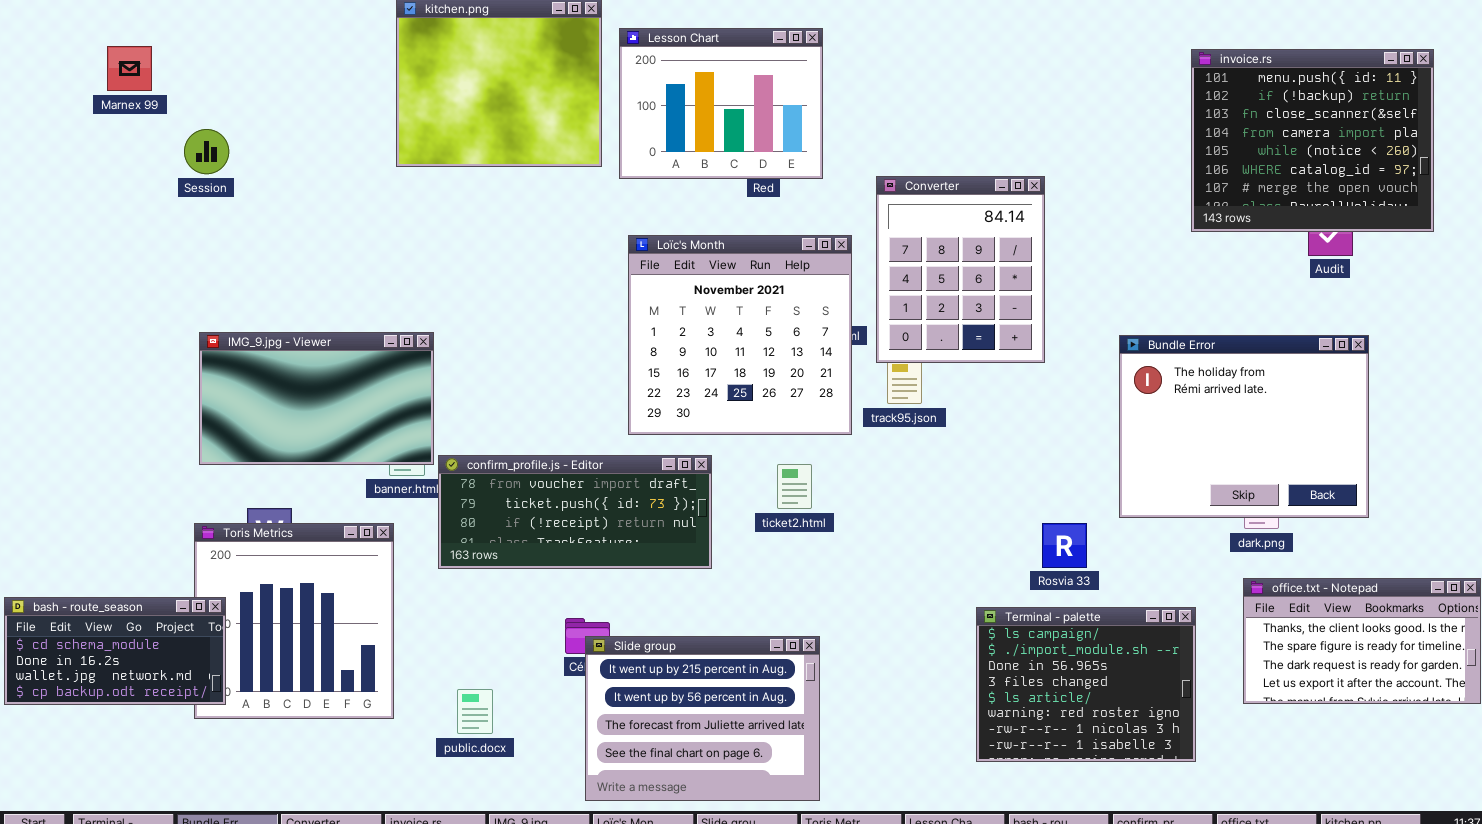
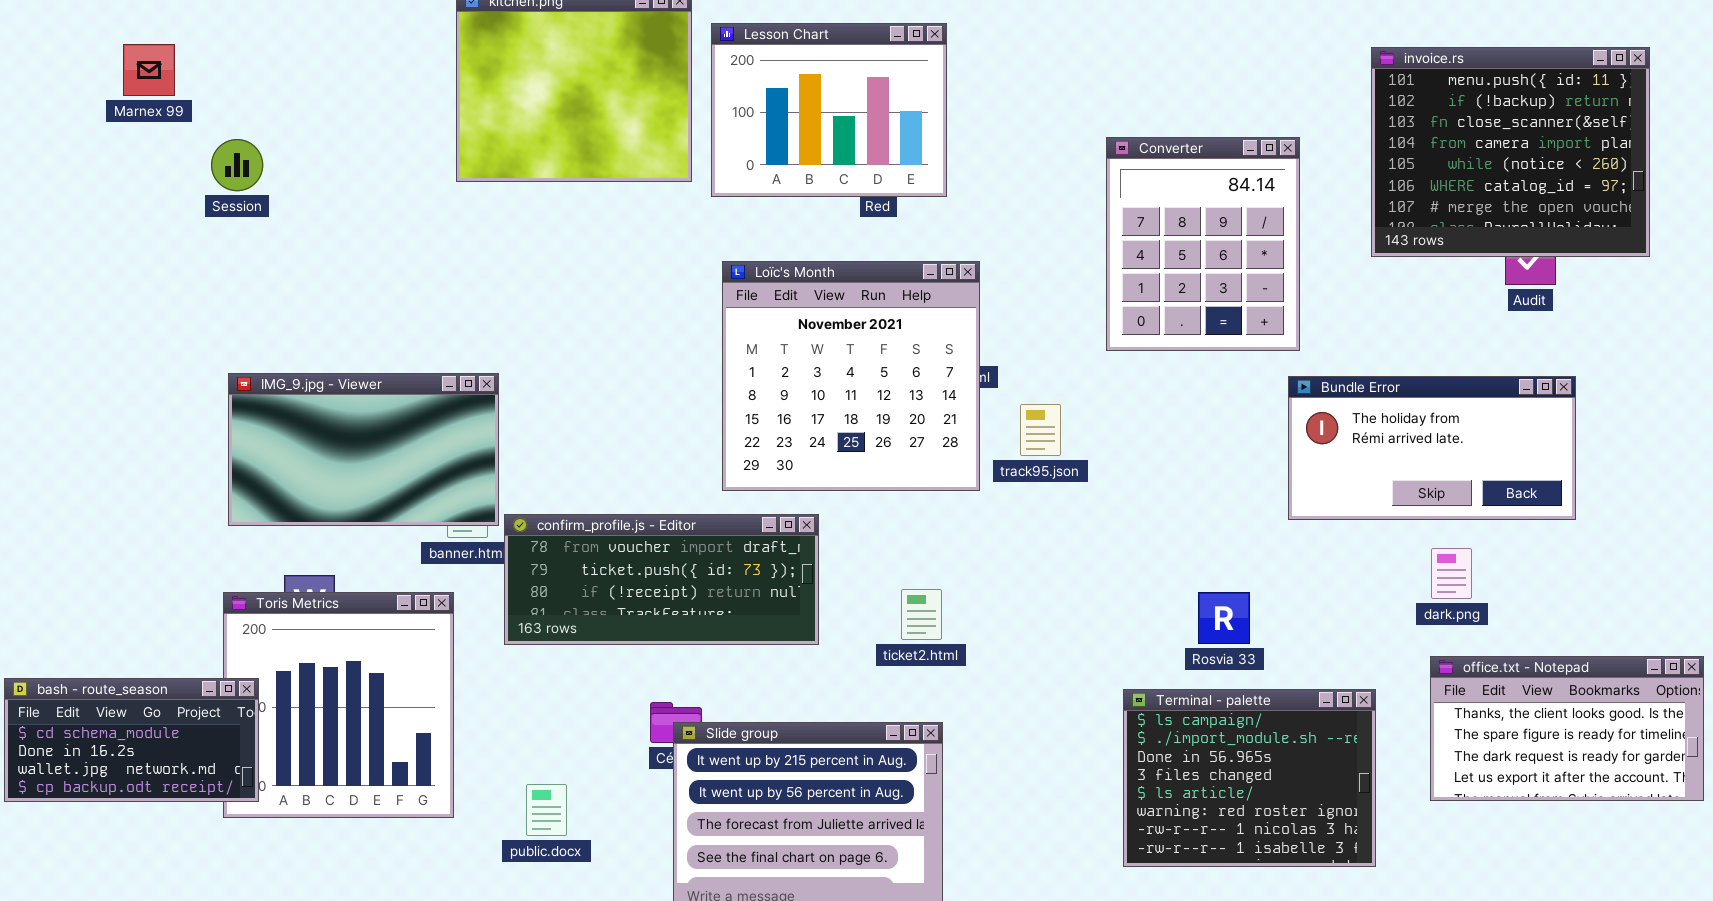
Converter: [876,176,1045,363] -> [1106,137,1300,351], moved
Bundle Error: [1119,335,1369,518] -> [1288,376,1576,520], resized
ticket2.html: [777,464,812,509] -> [901,589,942,640], moved

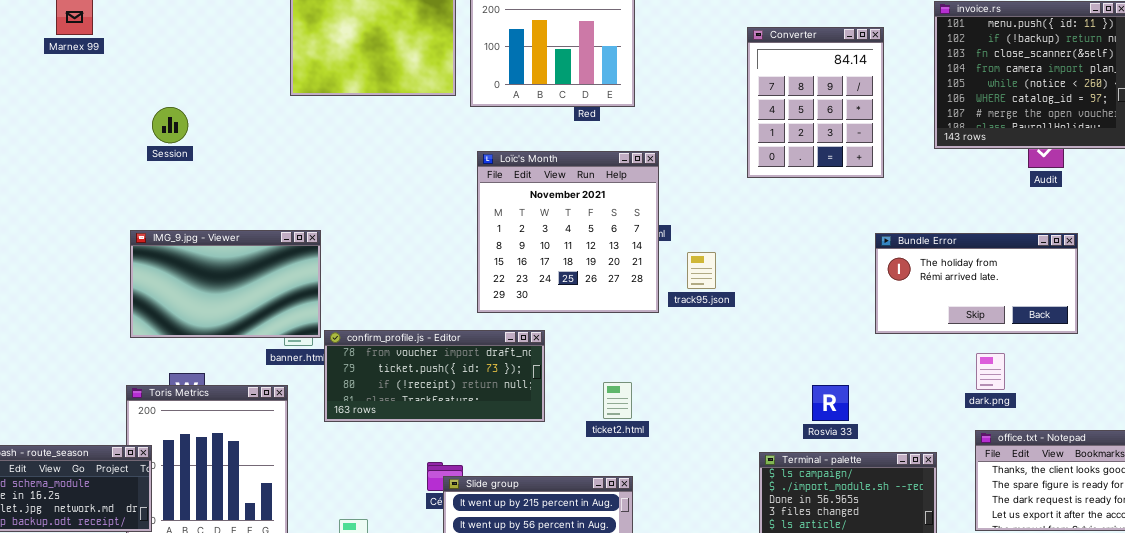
Converter: [1106,137,1300,351] -> [747,27,884,178], moved
Session: [211,139,263,191] -> [152,107,188,143], moved

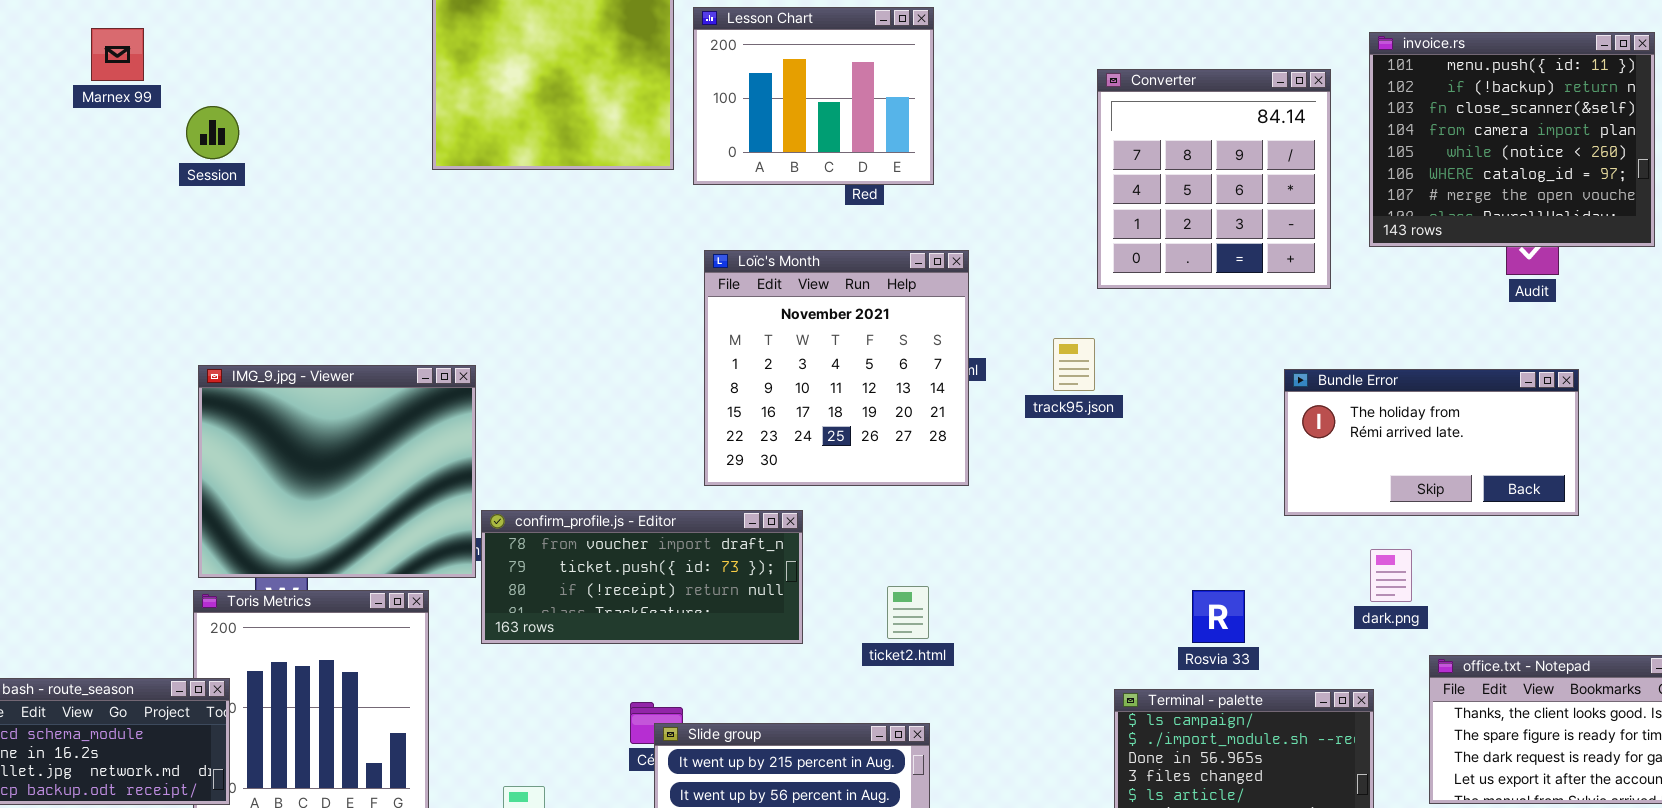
Converter: [747,27,884,178] -> [1097,69,1331,289], resized
Session: [152,107,188,143] -> [186,106,239,159], moved
IMG_9.jpg - Viewer: [130,230,321,338] -> [198,365,476,578], resized
track95.json: [687,252,716,289] -> [1053,338,1095,391], moved
dark.png: [976,353,1005,390] -> [1370,549,1412,602], moved

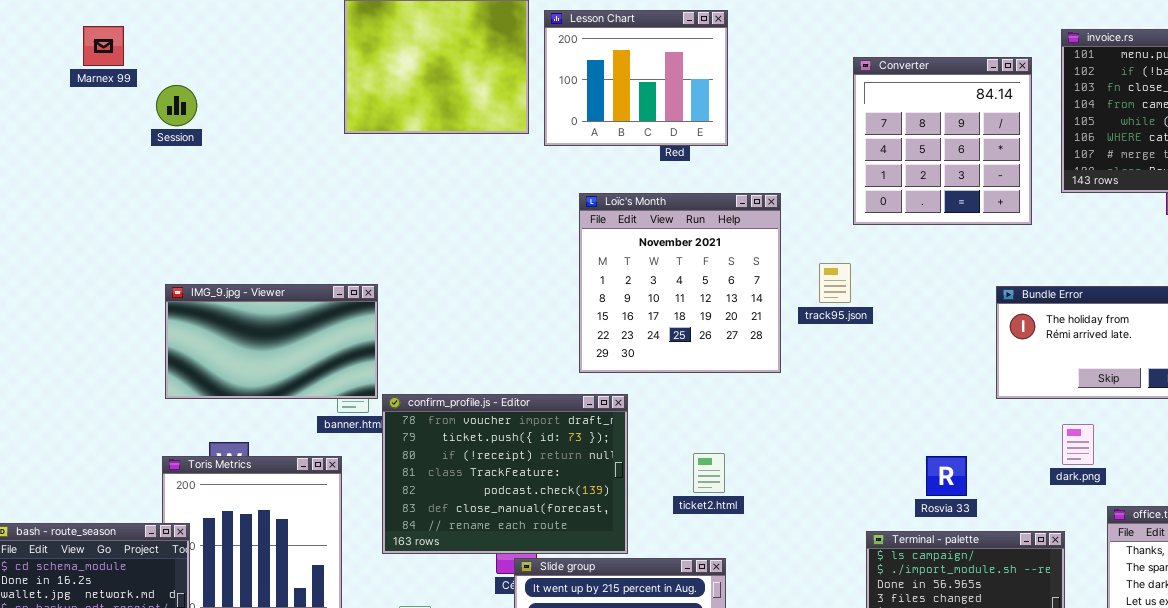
Loïc's Month: [704,250,969,486] -> [579,193,781,373], moved
IMG_9.jpg - Viewer: [198,365,476,578] -> [165,284,378,399], resized
confirm_profile.js - Editor: [481,510,803,644] -> [382,394,628,554], resized

